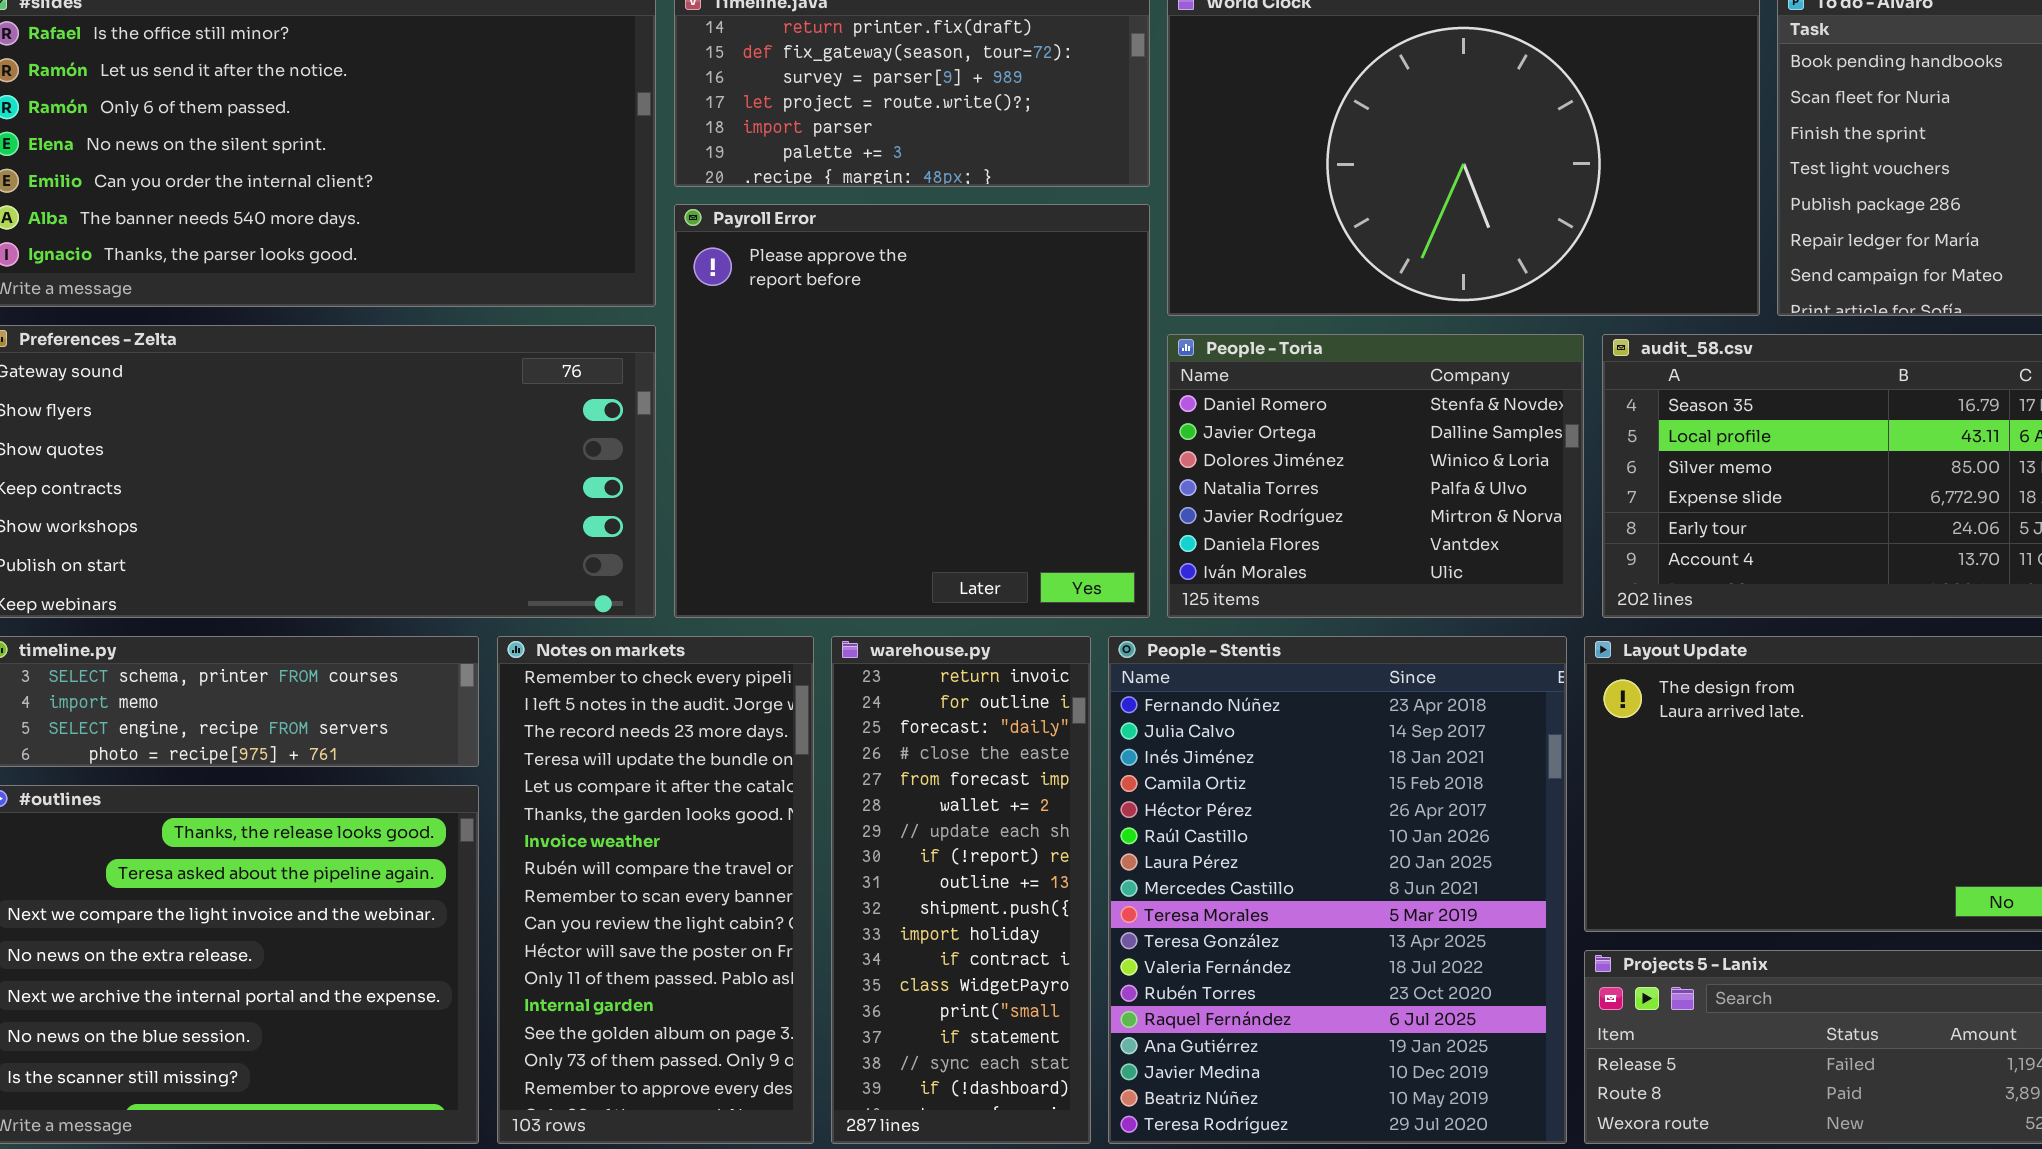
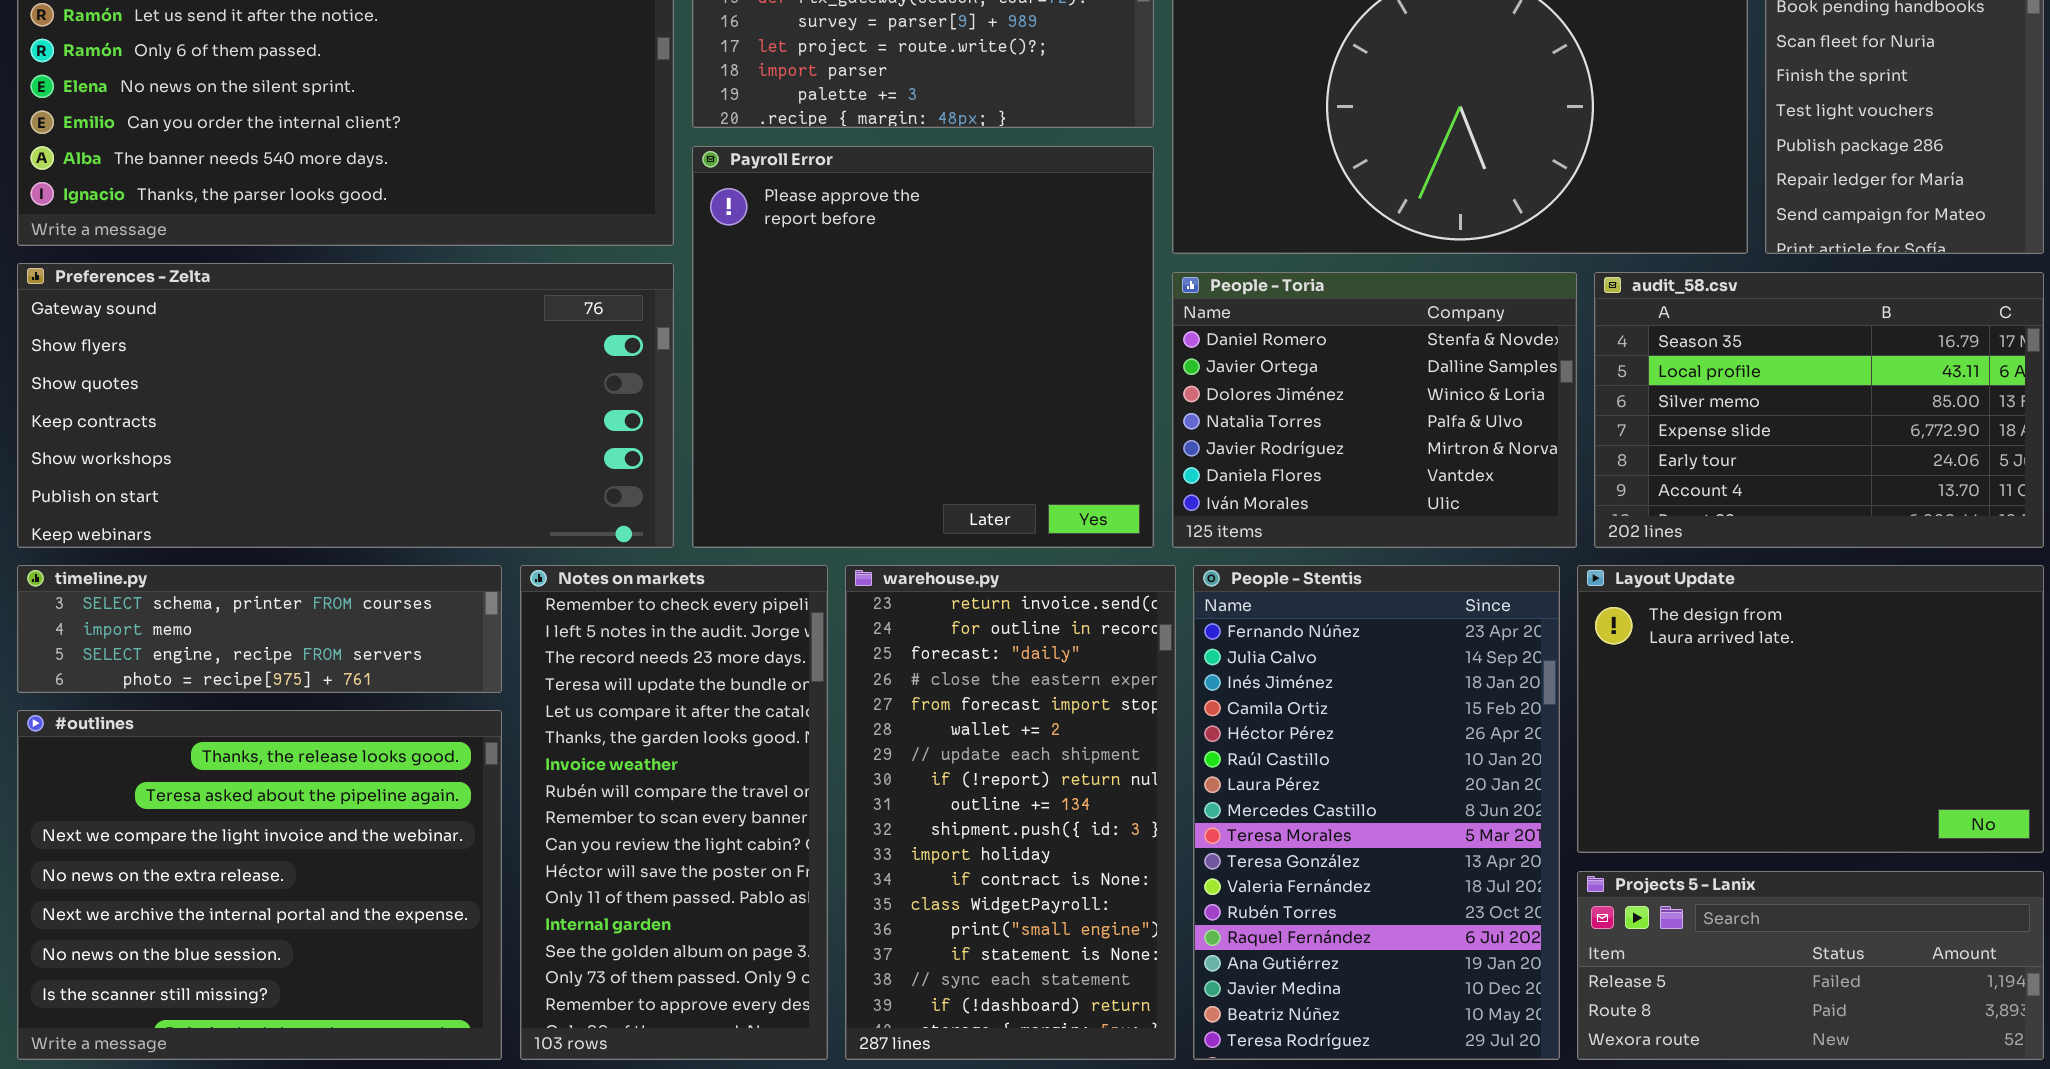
warehouse.py: [831,636,1091,1144] -> [845,565,1176,1060], resized
People - Stentis: [1108,636,1567,1144] -> [1193,565,1560,1060], resized

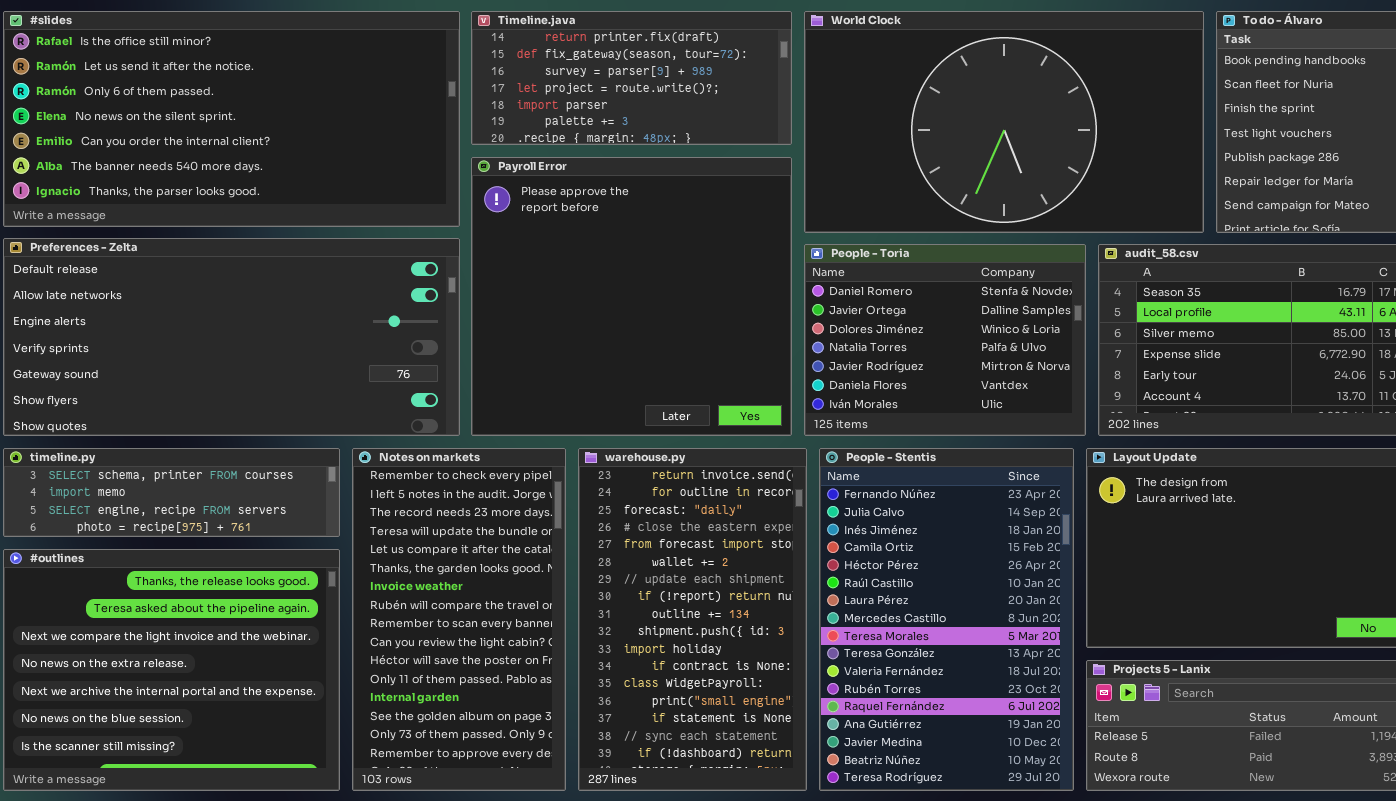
Preferences - Zelta: [17,263,674,548] -> [3,238,460,436], scrolled up 4 rows

